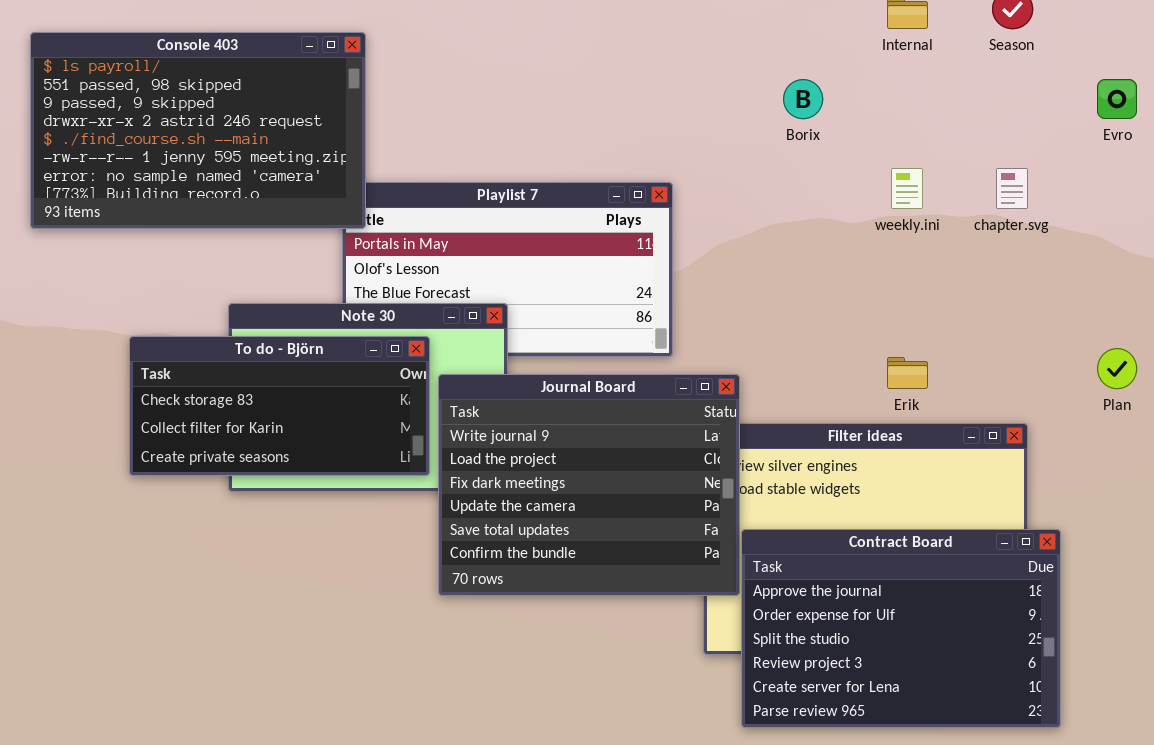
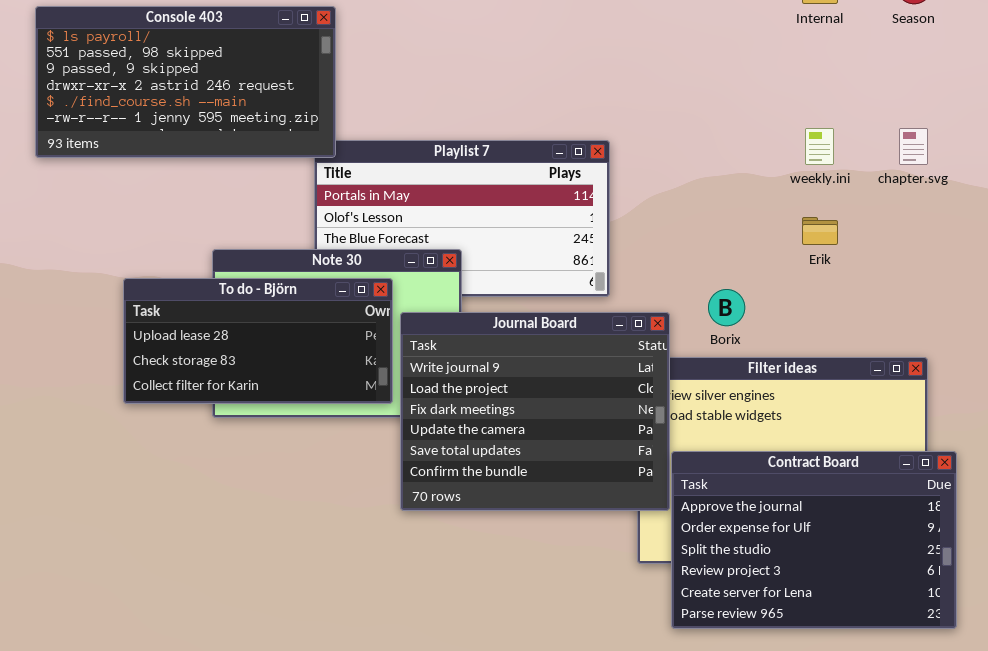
Console 403: [30,32,366,229] -> [35,6,336,158], resized
Borix: [783,79,823,119] -> [708,289,745,326], moved
To do - Björn: [129,336,430,476] -> [123,278,393,404], scrolled up 1 row
Erik: [887,357,928,389] -> [802,217,838,245], moved

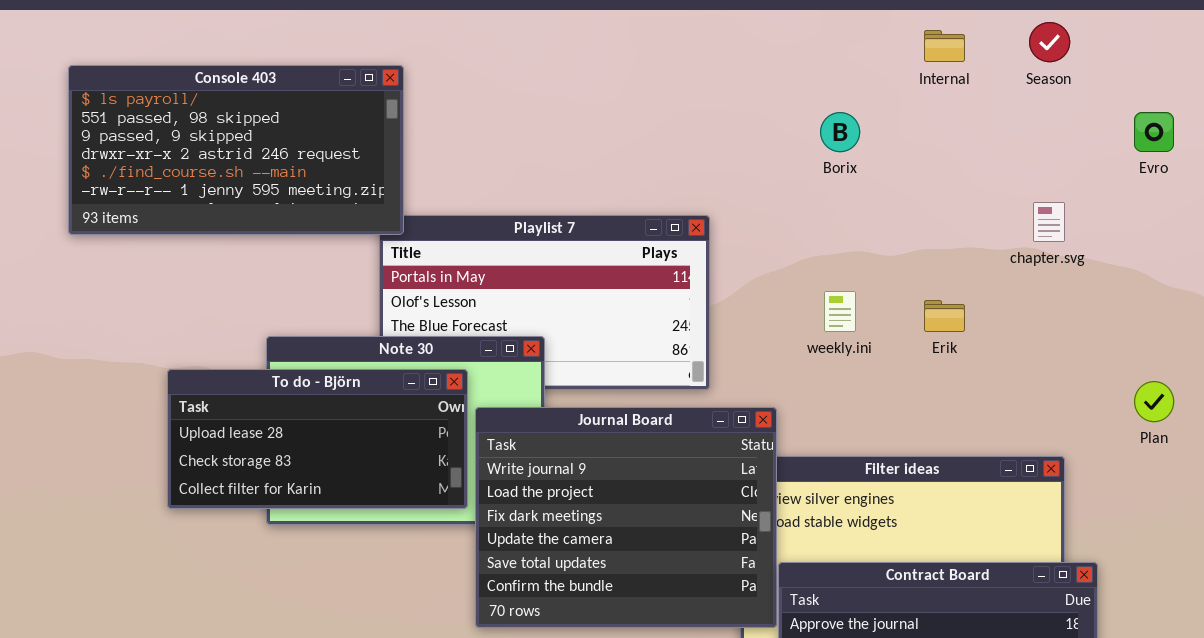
weekly.ini: [805,128,834,165] -> [824,291,856,332], moved
Borix: [708,289,745,326] -> [820,112,860,152], moved

